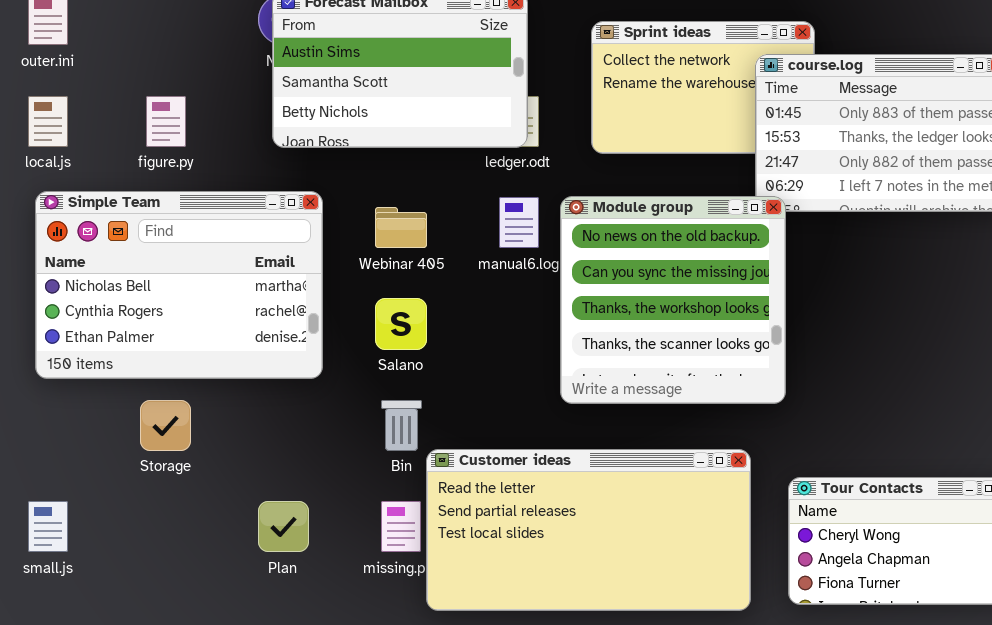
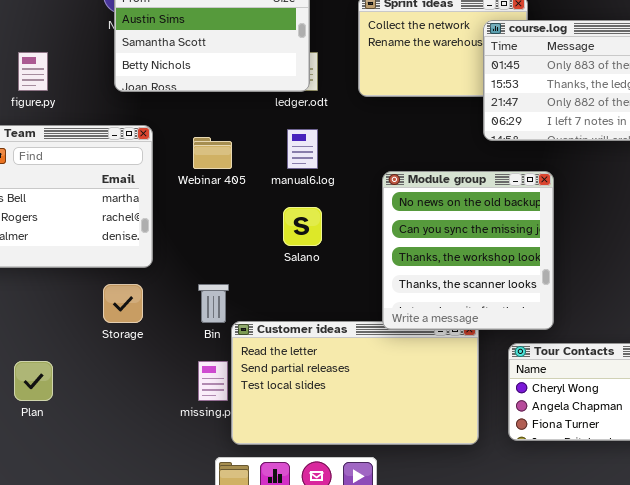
Module group: [560,196,786,404] -> [382,171,554,330], moved
Salano: [375,298,427,350] -> [283,207,322,246], moved
Storage: [140,400,191,451] -> [103,284,143,323], moved
Plan: [258,501,309,552] -> [14,361,53,401], moved

